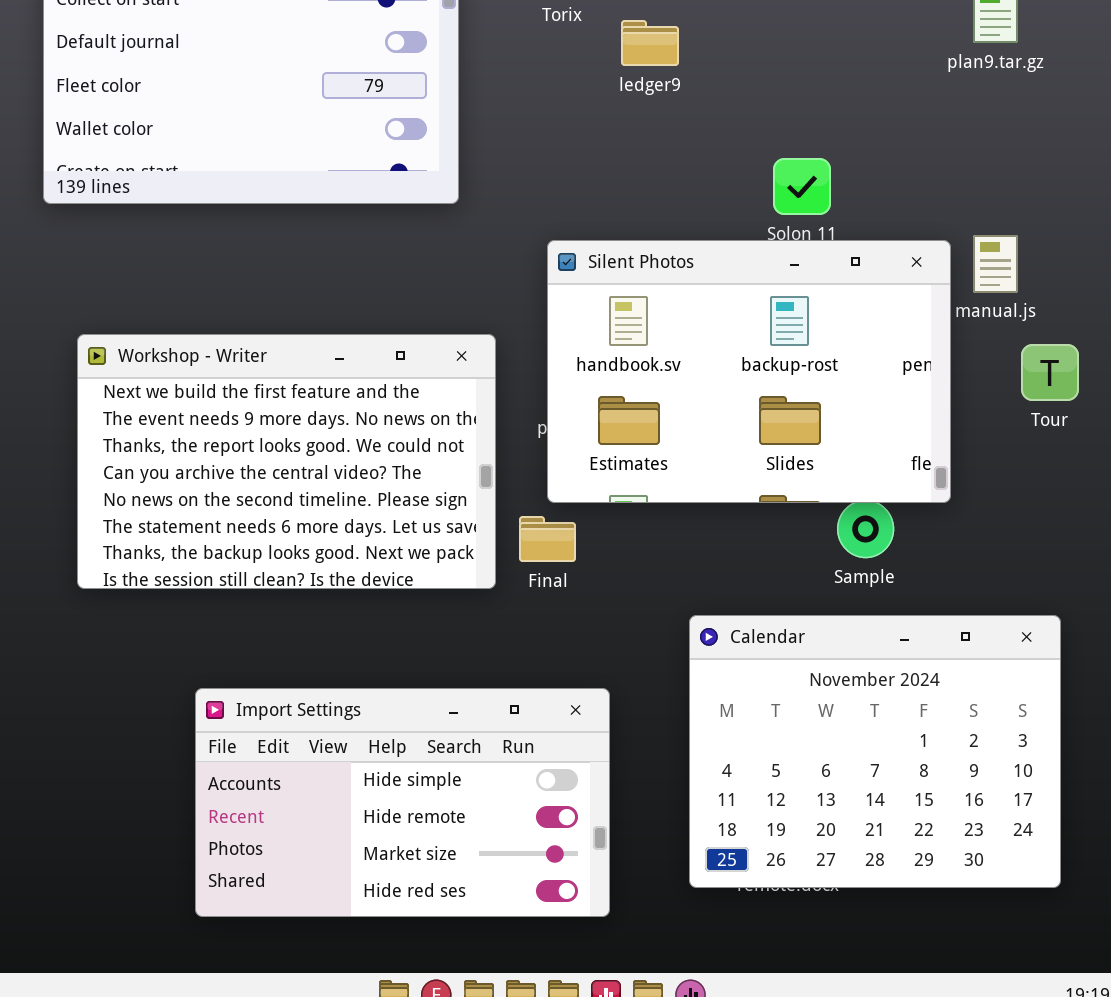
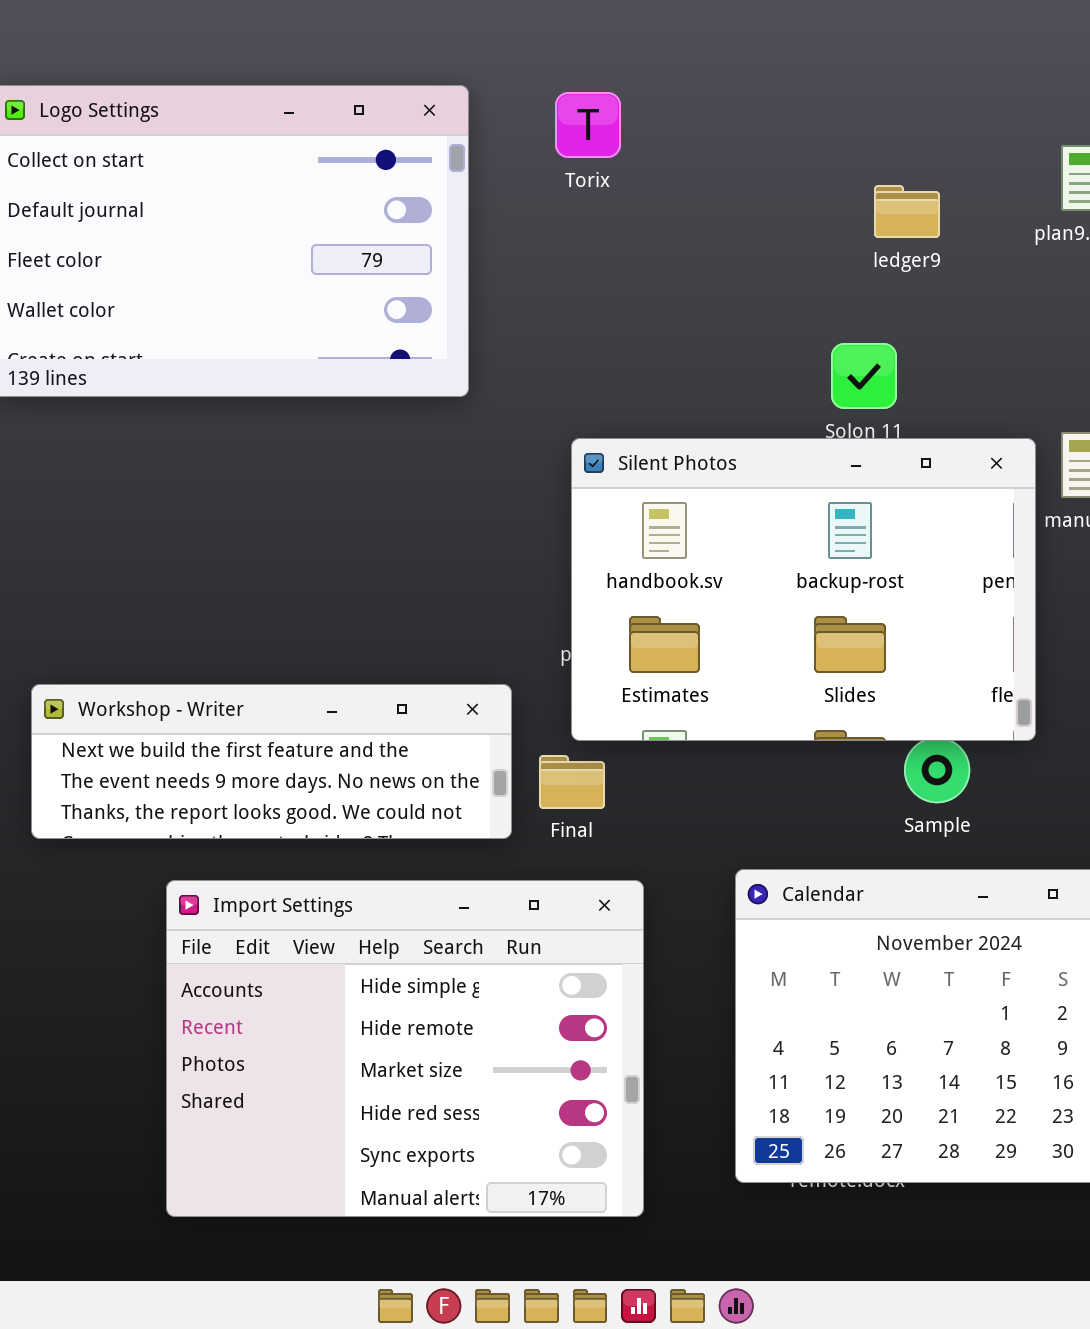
ledger9: [621,20,679,66] -> [874,185,940,238], moved
Workshop - Writer: [77,334,496,589] -> [31,684,512,839], resized
Import Settings: [195,688,610,917] -> [166,880,644,1217], resized

